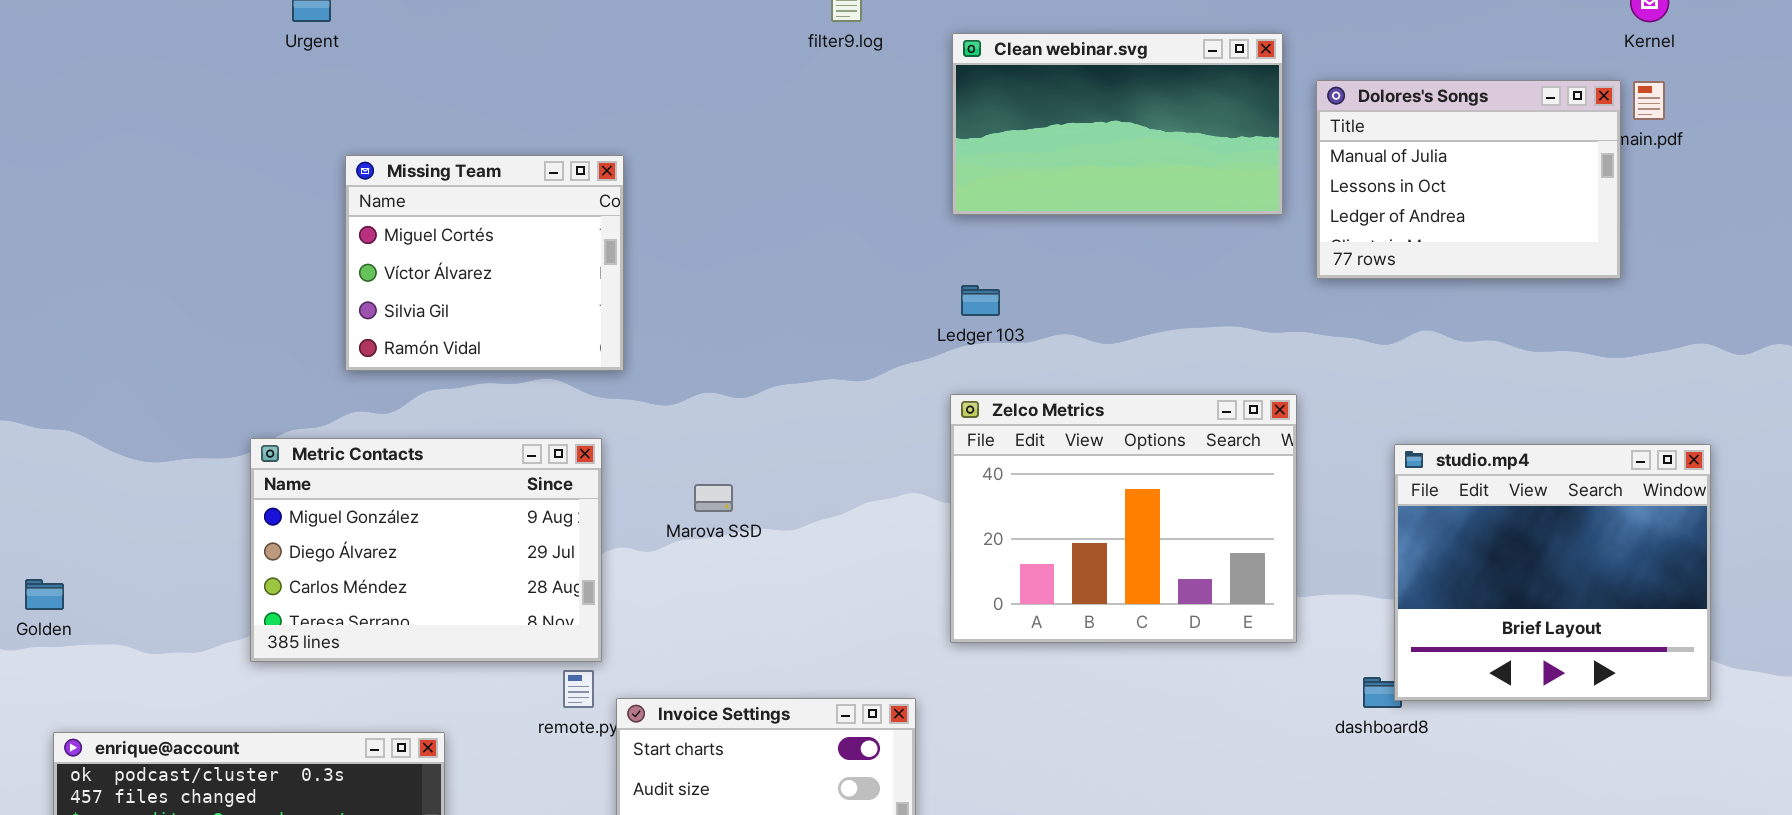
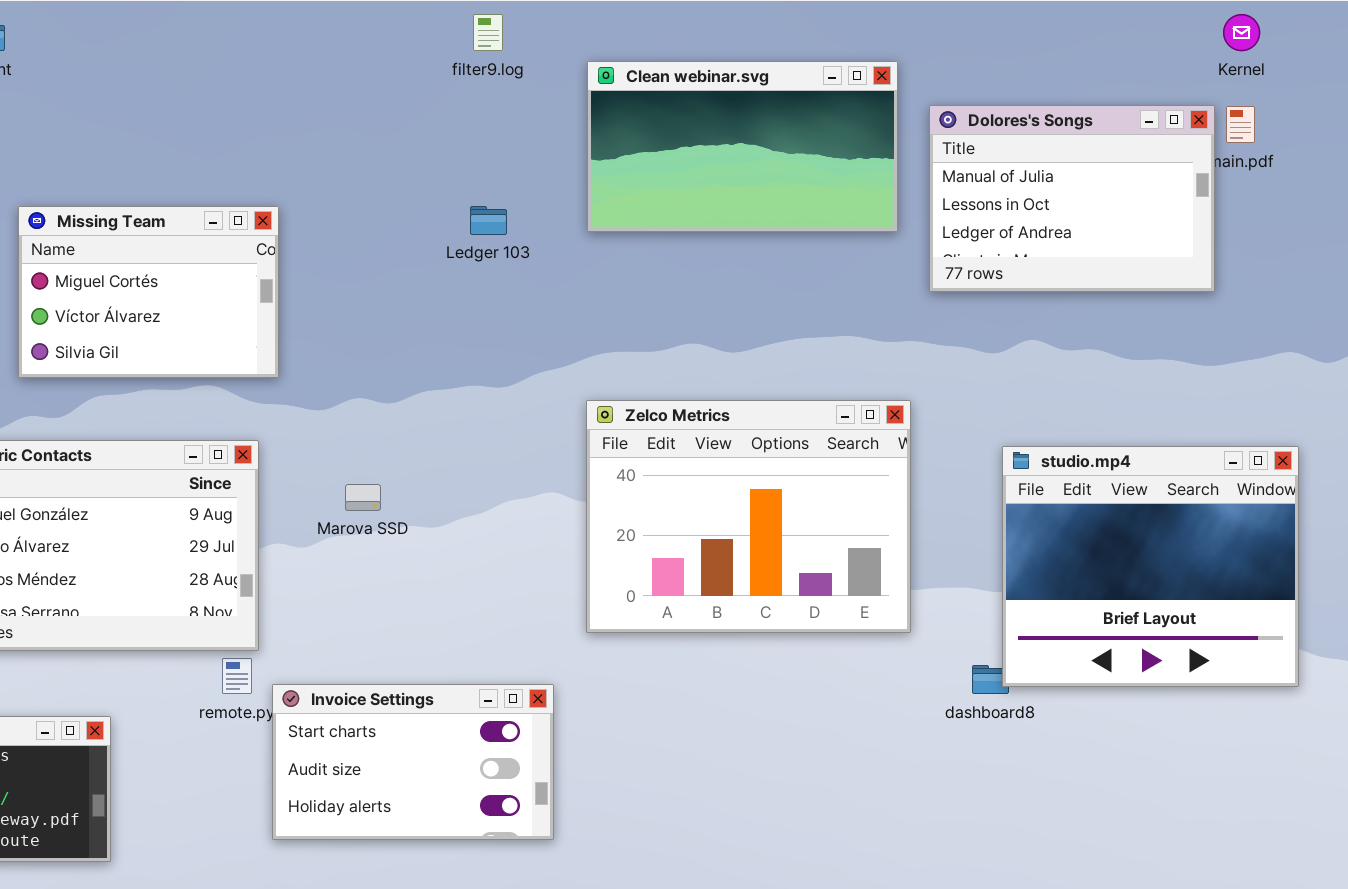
Missing Team: [345,155,624,371] -> [18,206,279,378], resized
Ledger 103: [961,285,1000,316] -> [470,206,507,235], moved

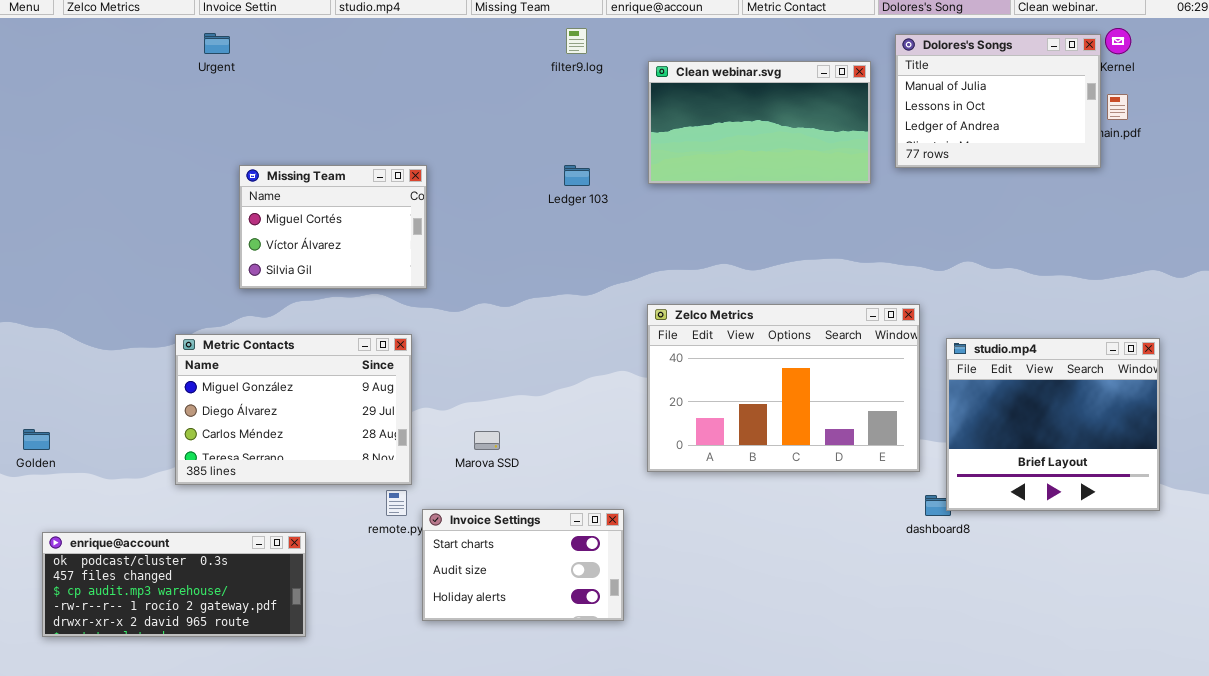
Dolores's Songs: [929,105,1215,292] -> [895,34,1101,168], moved
Zelco Metrics: [586,400,911,633] -> [647,304,920,472], resized
Marova SSD: [345,484,381,511] -> [474,431,500,450], moved

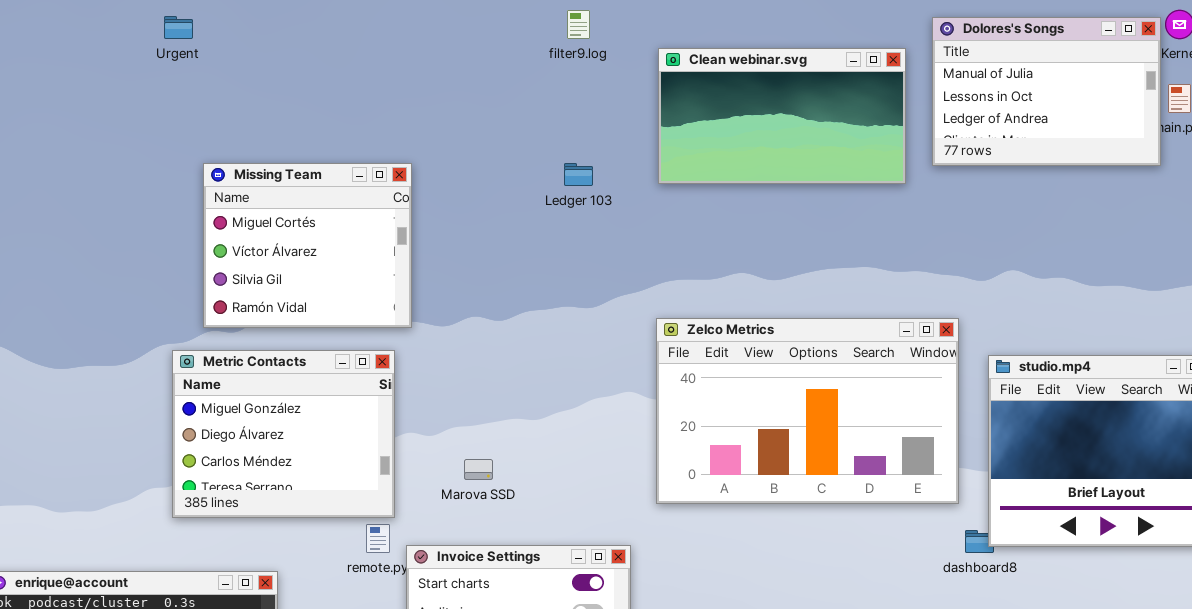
Missing Team: [239,165,427,289] -> [203,163,412,328], resized
Metric Contacts: [175,334,412,485] -> [172,350,395,518], resized

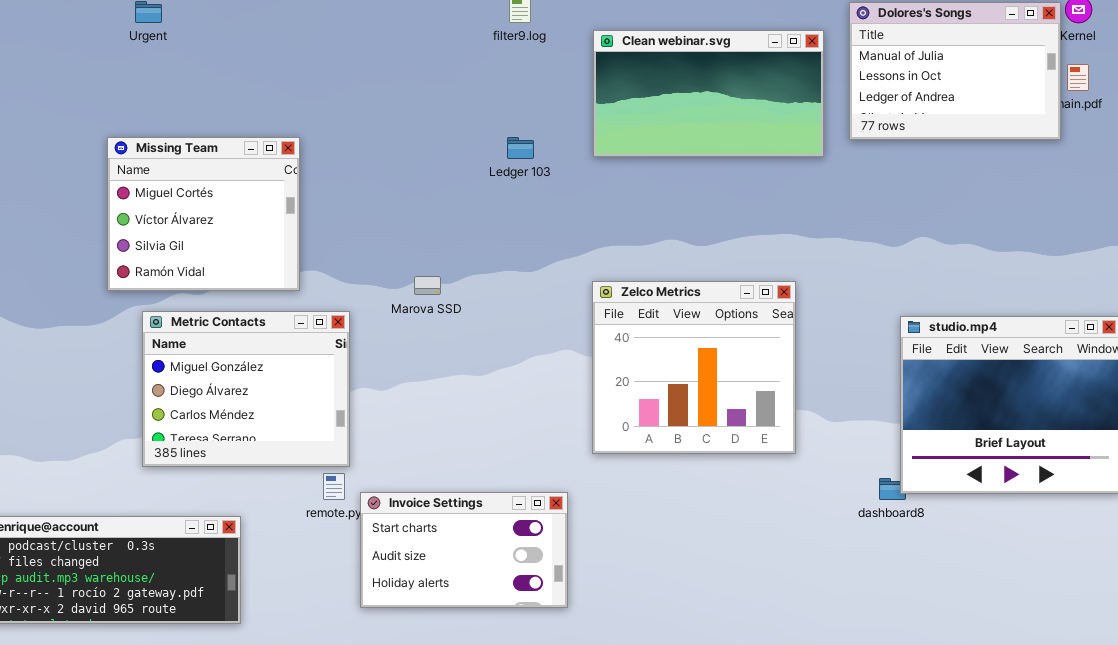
Missing Team: [203,163,412,328] -> [107,137,300,291], moved
Zelco Metrics: [656,318,959,504] -> [592,281,796,454], resized
Marova SSD: [464,459,493,480] -> [414,276,441,295], moved

